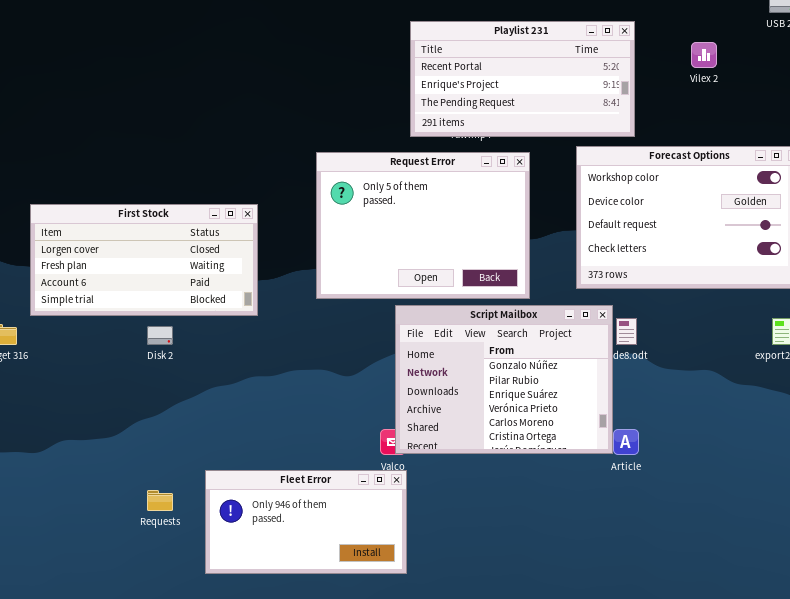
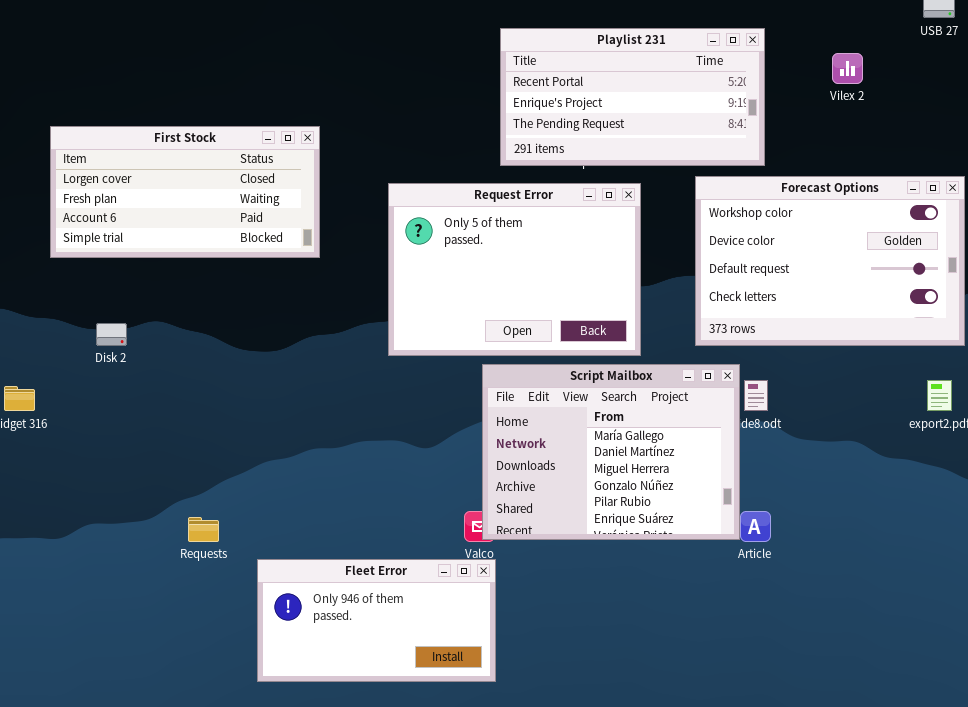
First Stock: [30,204,258,316] -> [50,126,320,258], moved
Script Mailbox: [395,305,613,454] -> [482,364,740,540], scrolled up 3 rows
Disk 2: [147,326,173,345] -> [96,323,127,346], moved
Requests: [147,490,173,511] -> [188,517,219,542], moved

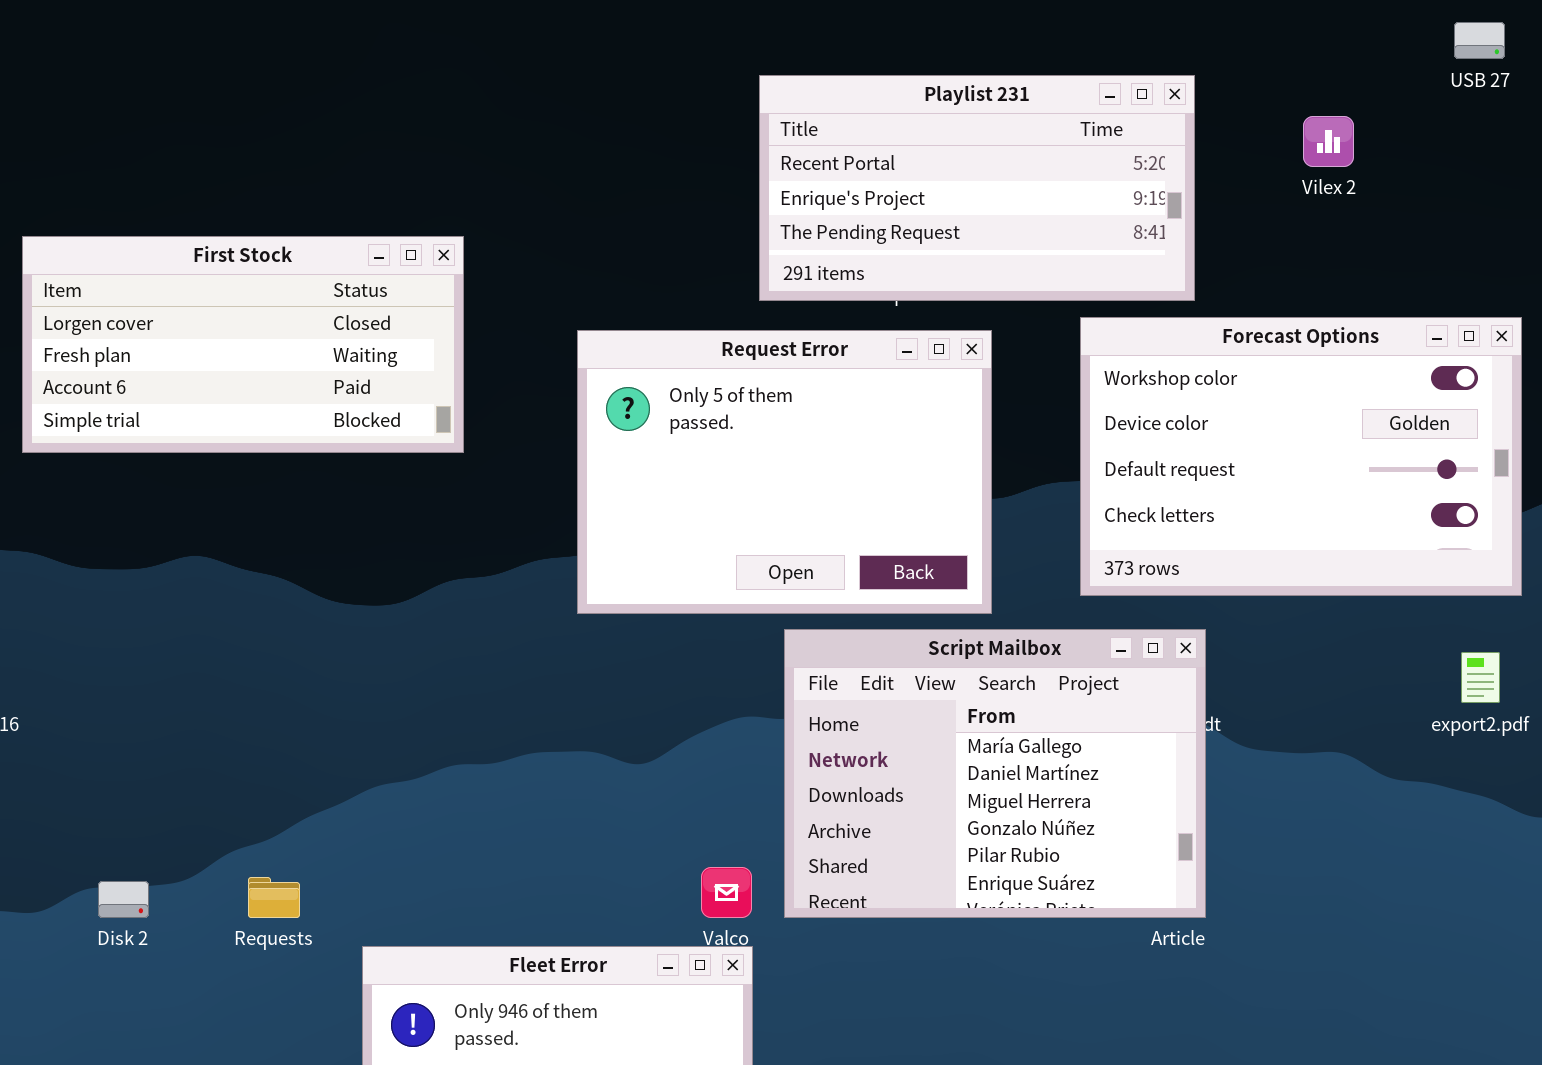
Disk 2: [96,323,127,346] -> [98,881,149,918], moved
Script Mailbox: [482,364,740,540] -> [784,629,1206,918], moved

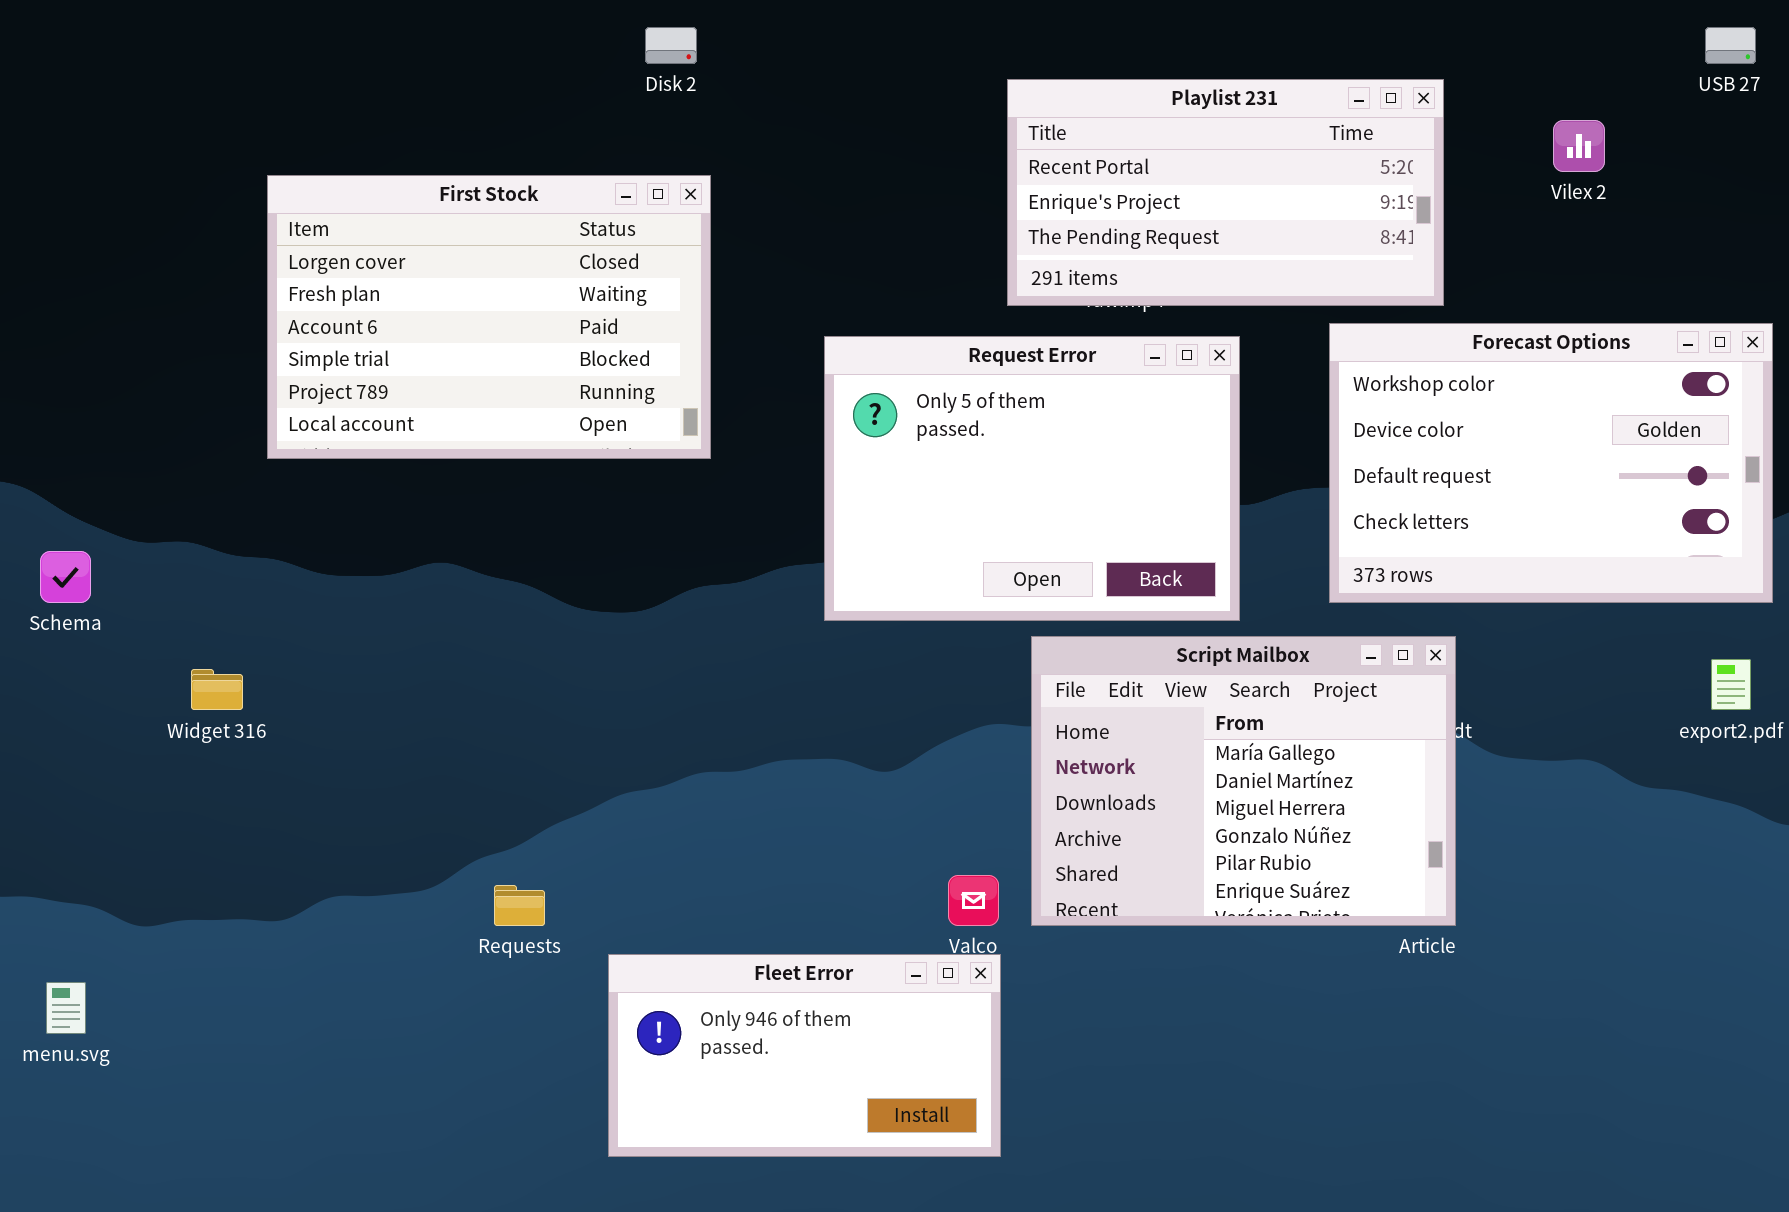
First Stock: [22,236,464,453] -> [267,175,711,459], resized
Disk 2: [98,881,149,918] -> [645,27,697,64], moved

